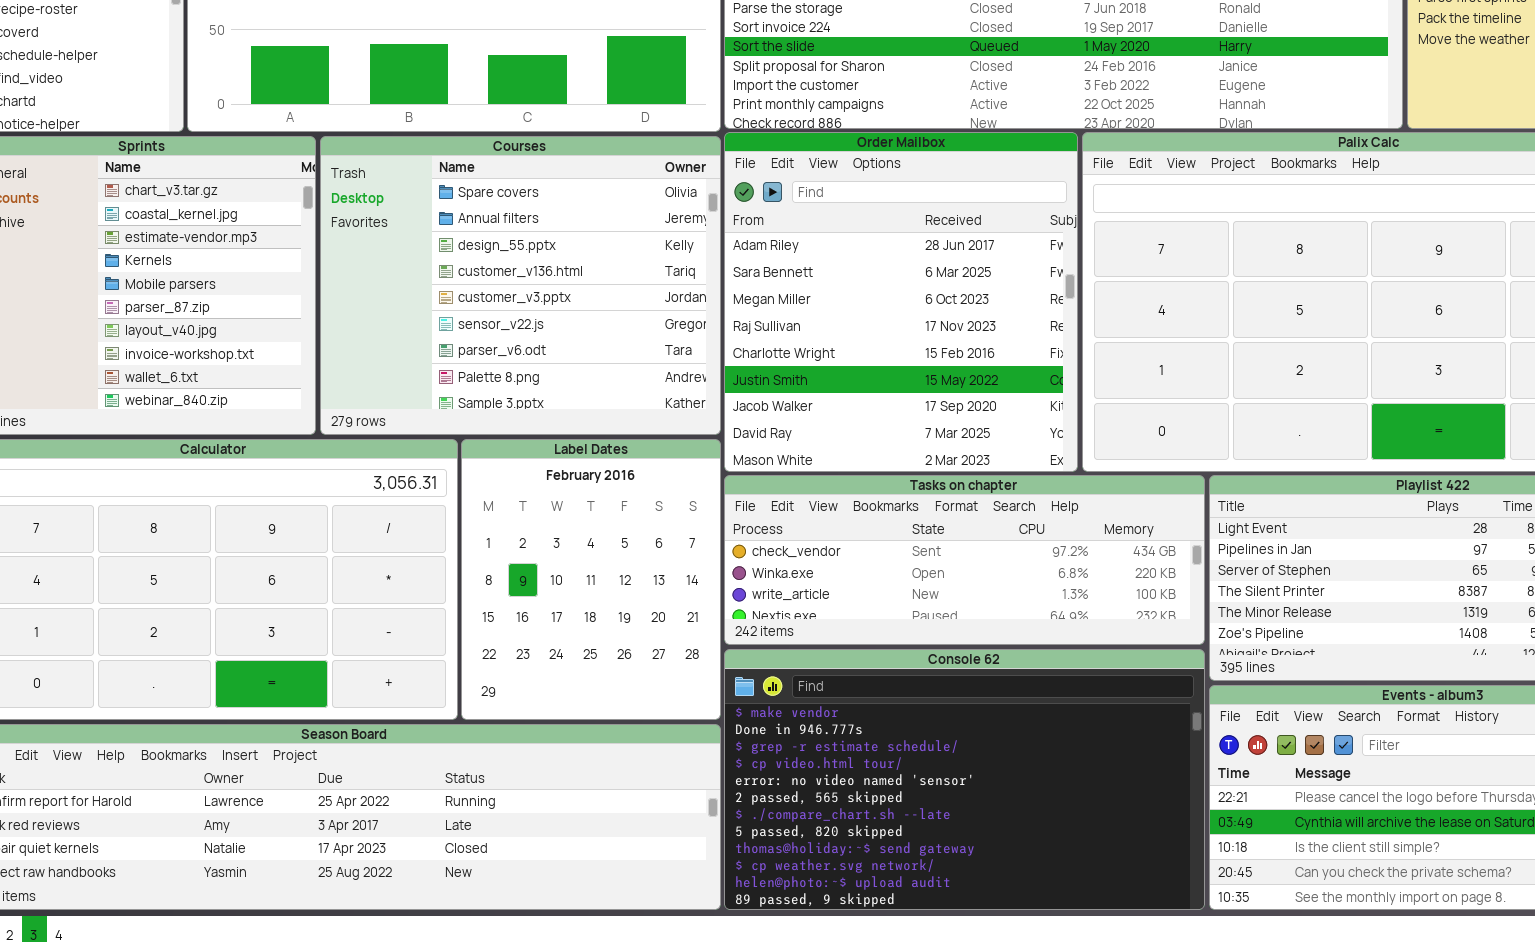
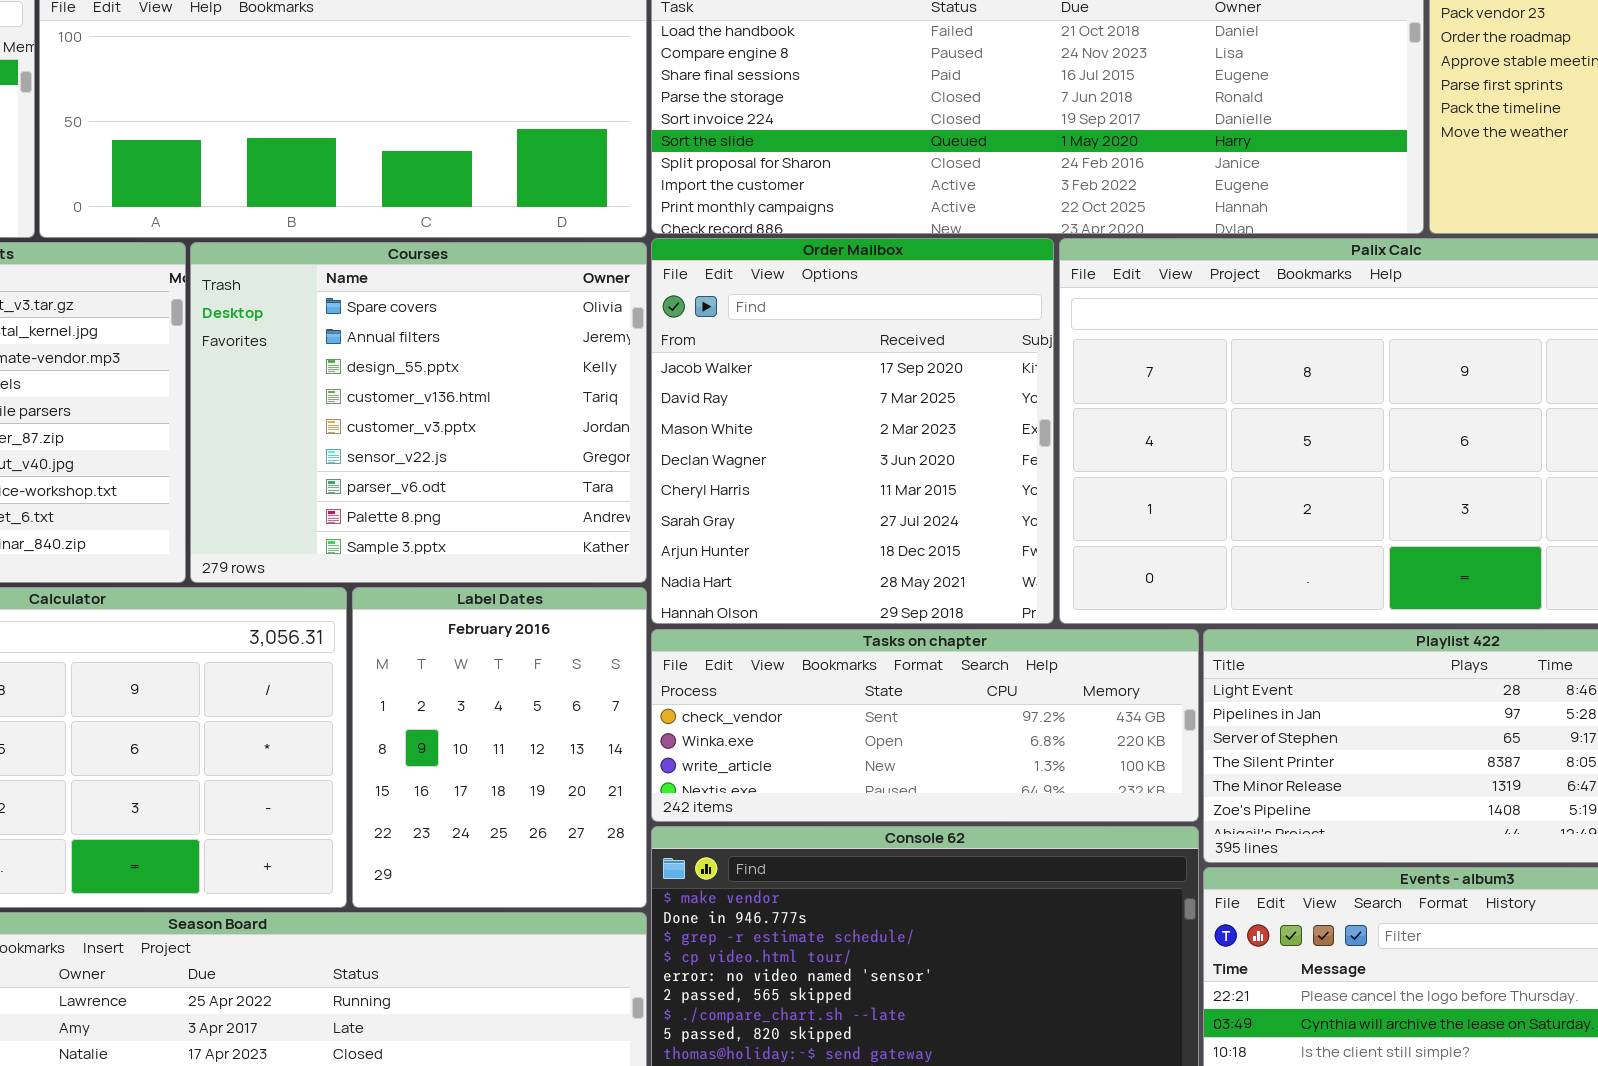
Order Mailbox: [724,132,1078,472] -> [651,238,1054,624], scrolled down 6 rows

